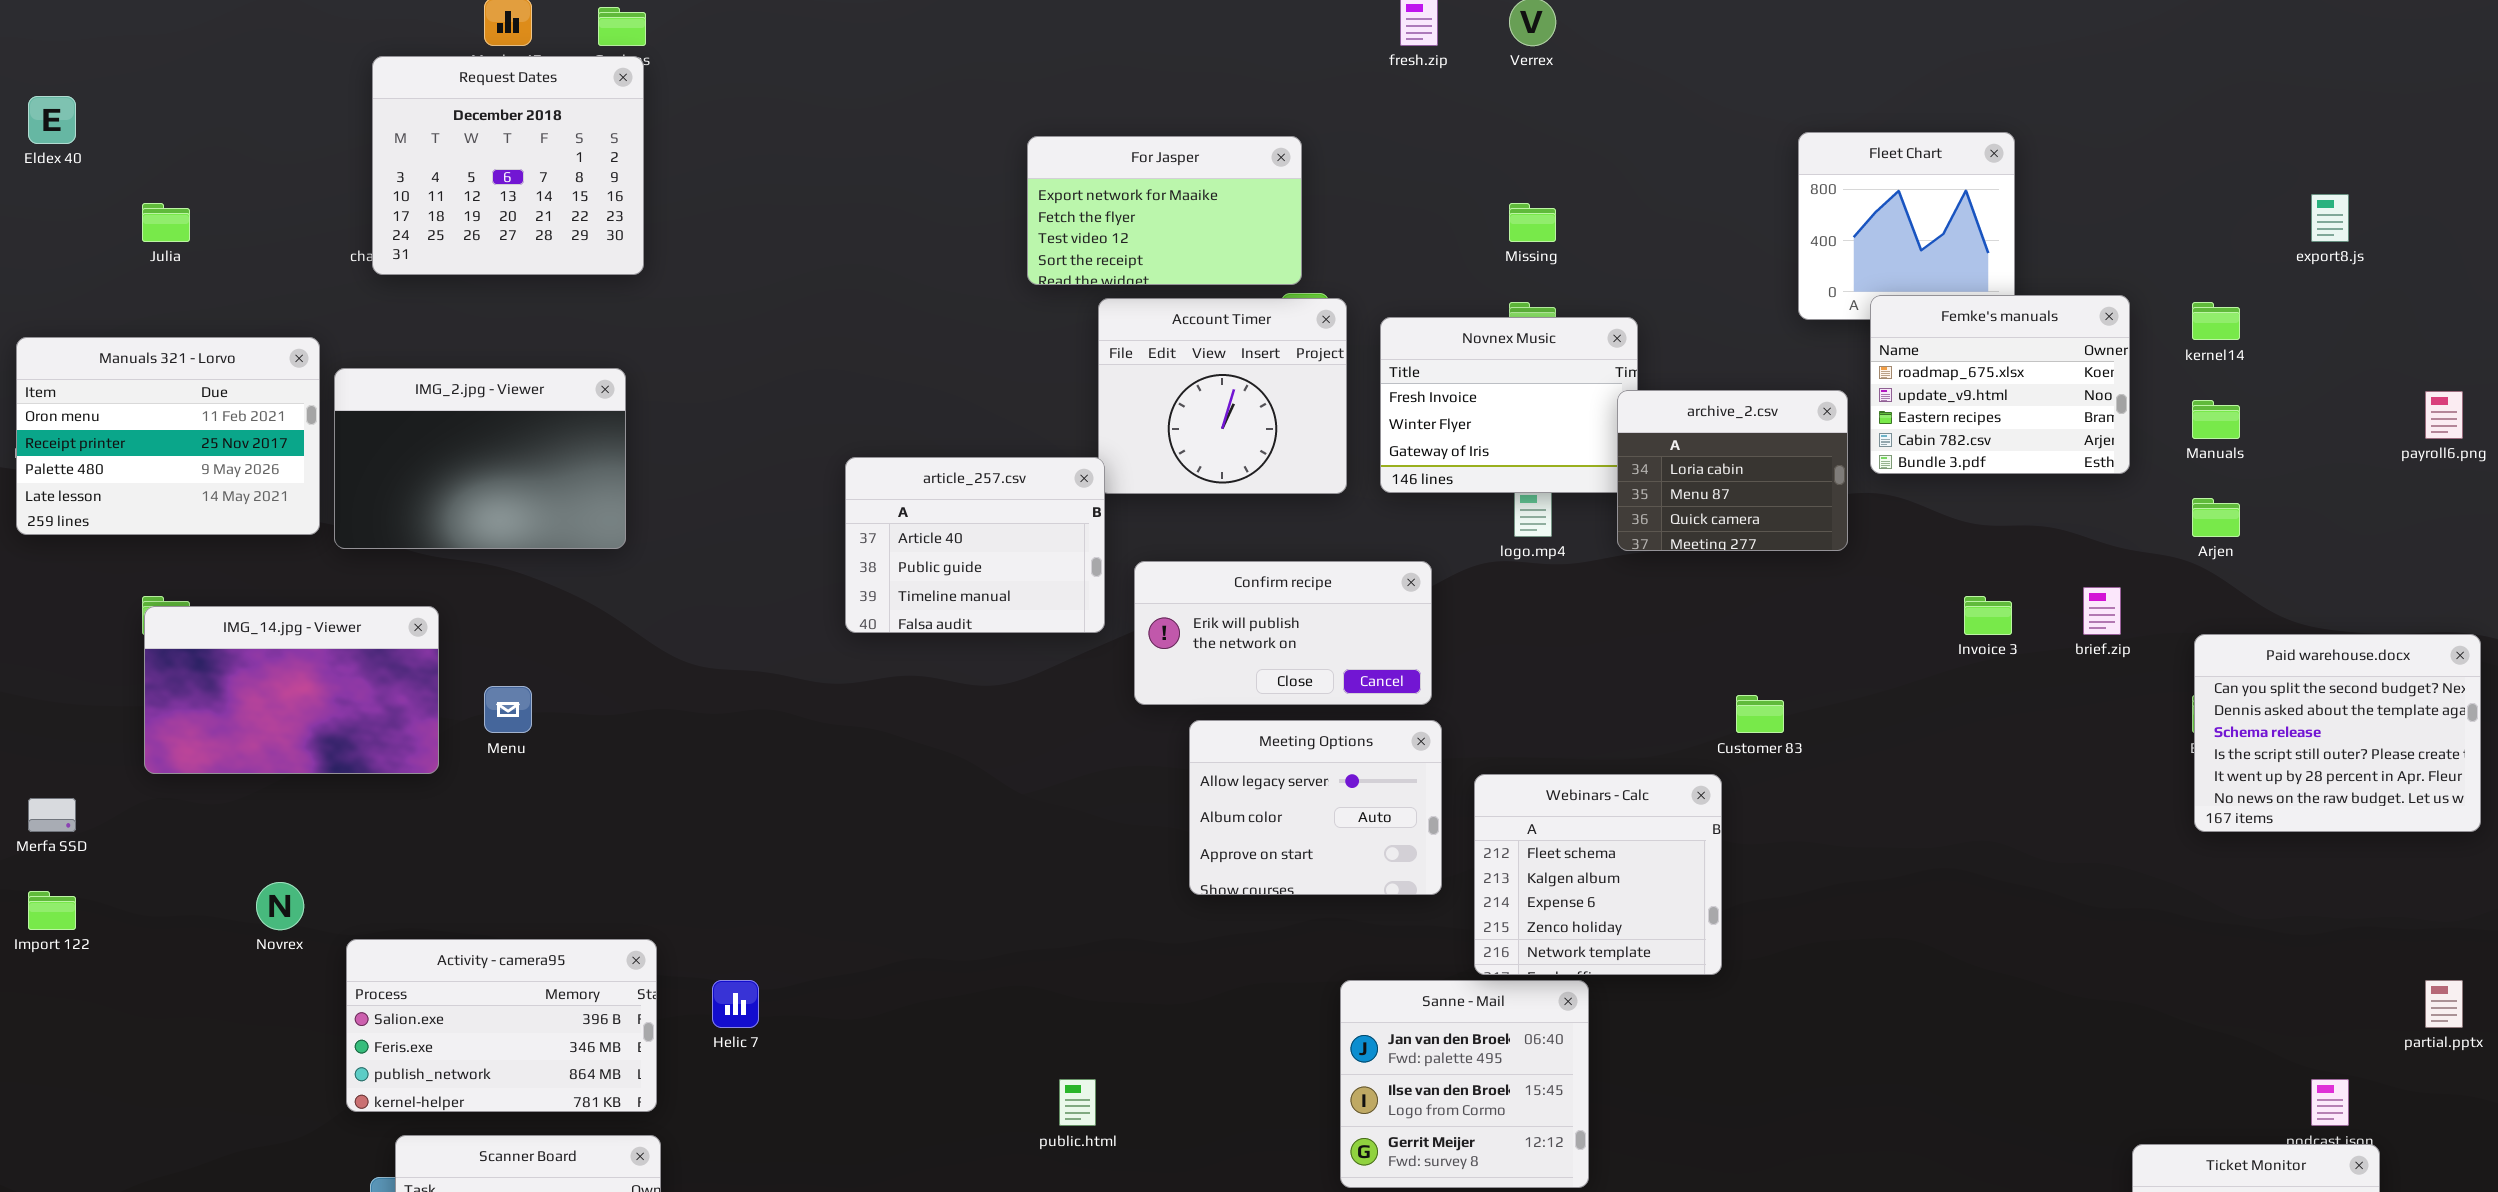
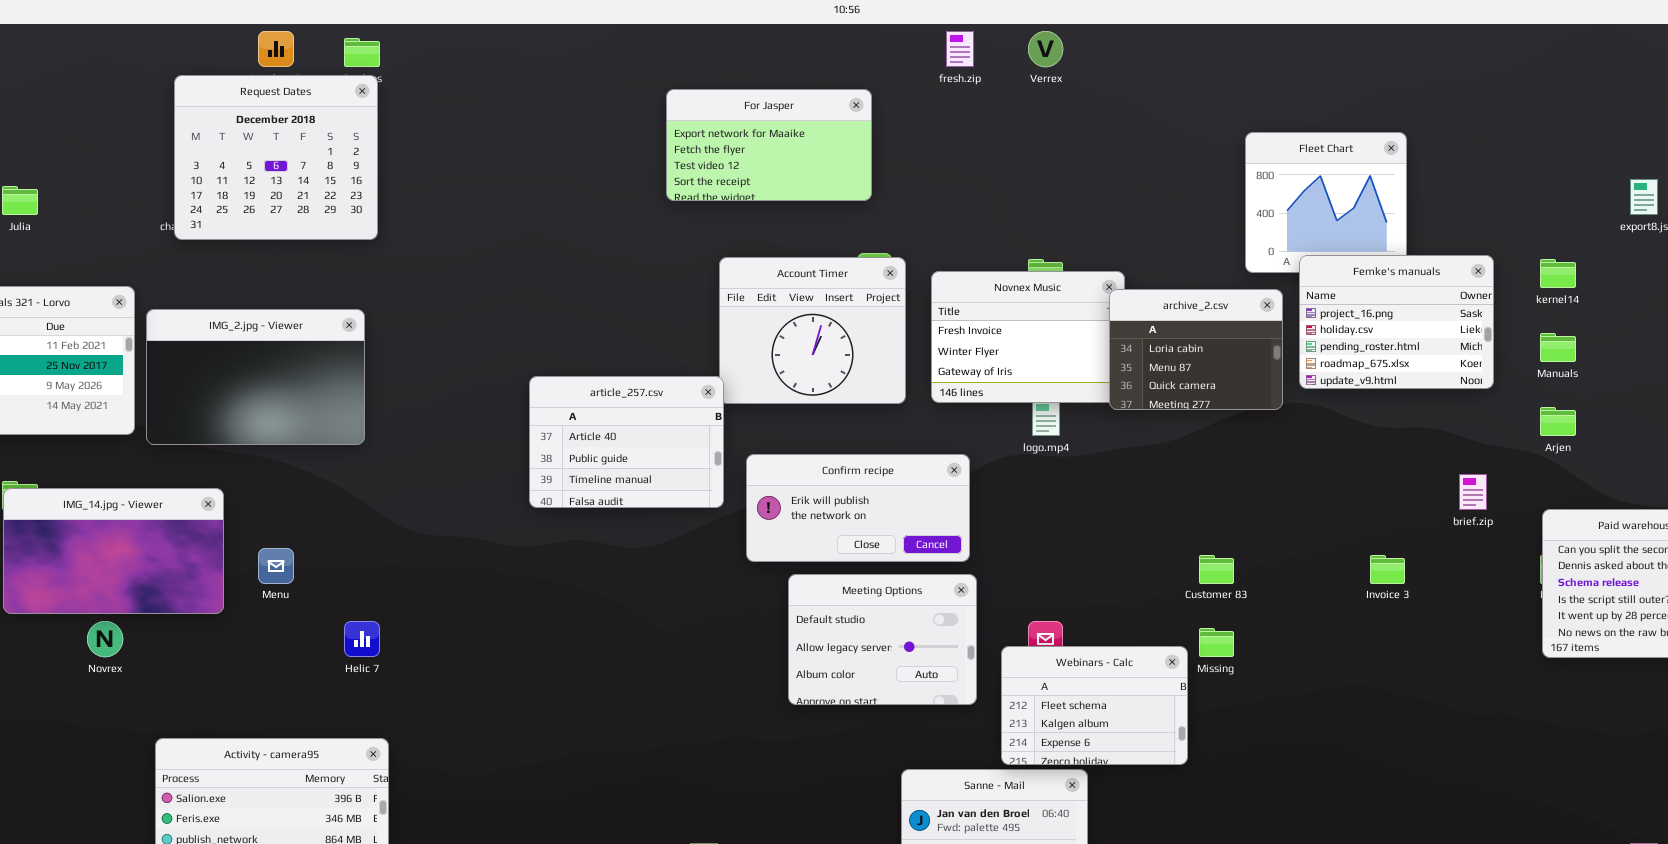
For Jasper: [1027,136,1302,285] -> [666,89,872,201], moved
Missing: [1509,203,1556,242] -> [1199,628,1234,657], moved
Femke's manuals: [1870,295,2130,474] -> [1299,255,1494,389], scrolled up 3 rows
archive_2.csv: [1617,390,1848,551] -> [1109,289,1283,410], moved
Invoice 3: [1964,596,2012,635] -> [1370,555,1405,584], moved
Meeting Options: [1189,720,1442,895] -> [788,574,977,705], scrolled up 1 row
Webinars - Calc: [1474,774,1722,975] -> [1001,646,1188,765], resized
Novrex: [256,882,304,930] -> [87,621,123,657], moved
Helic 7: [712,980,759,1028] -> [344,621,380,657], moved

